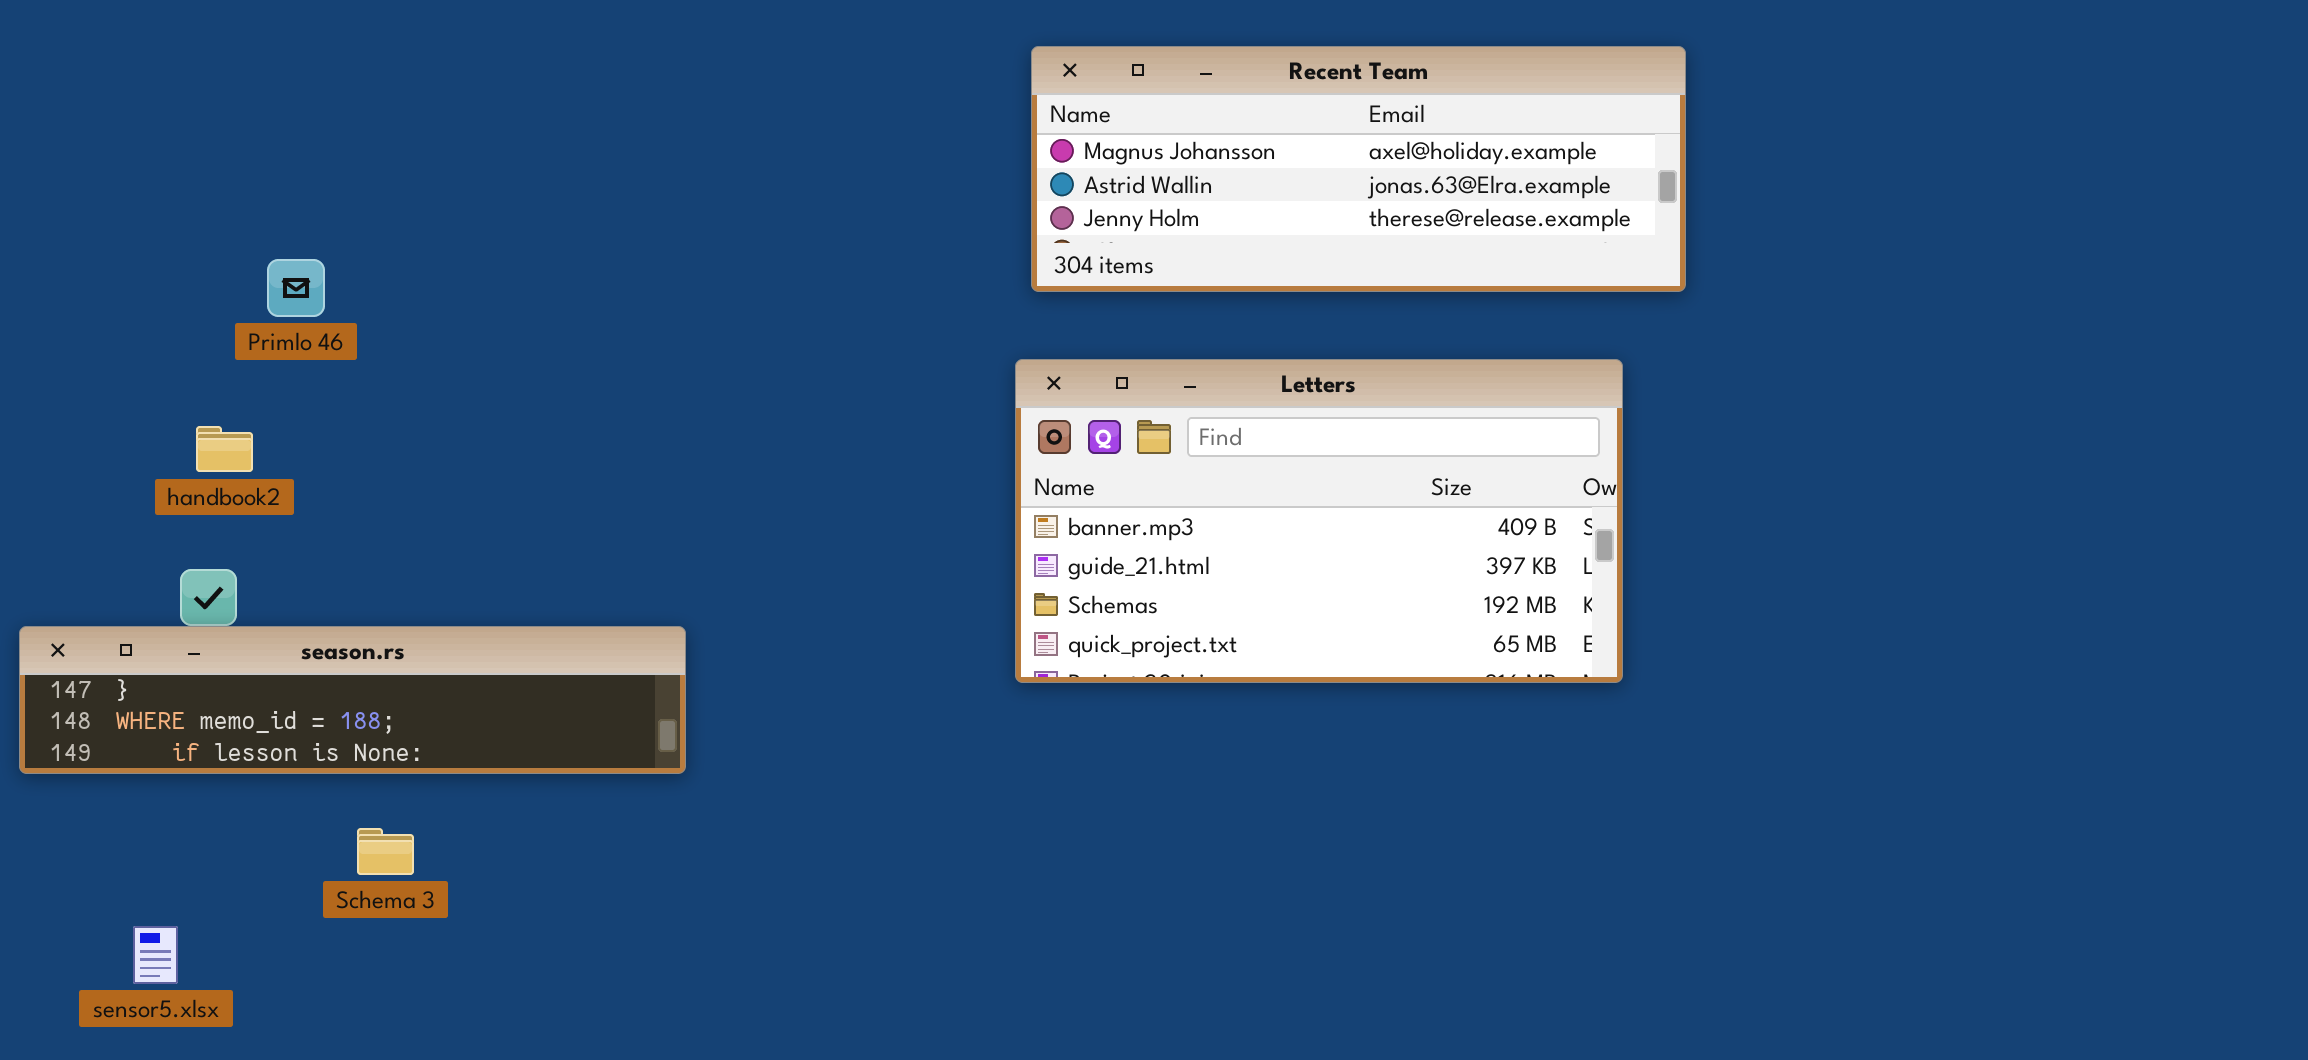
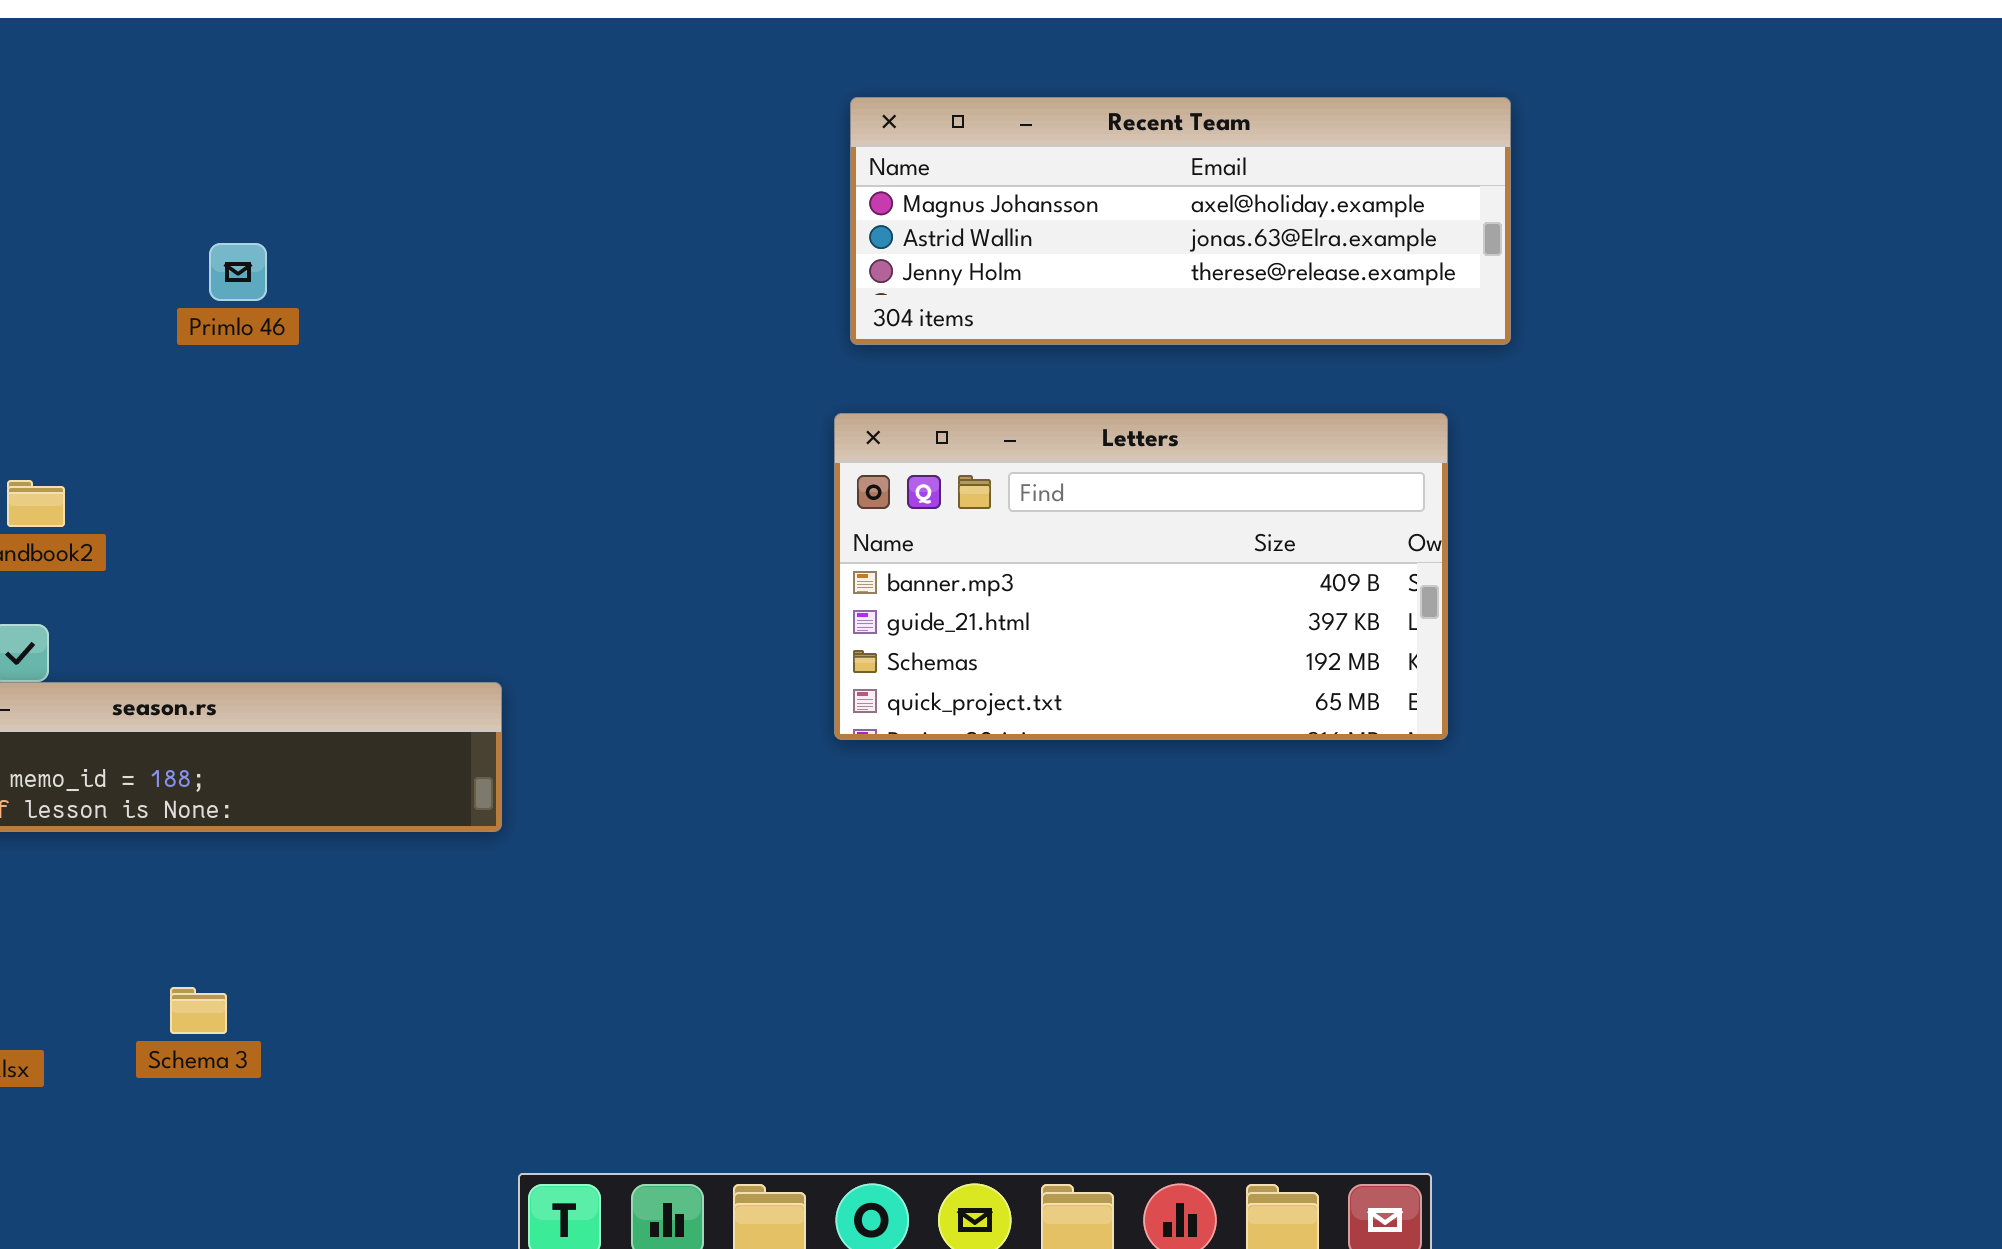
Primlo 46: [267,259,325,317] -> [209,243,267,301], moved
Schema 3: [357,828,414,875] -> [170,987,227,1034], moved

